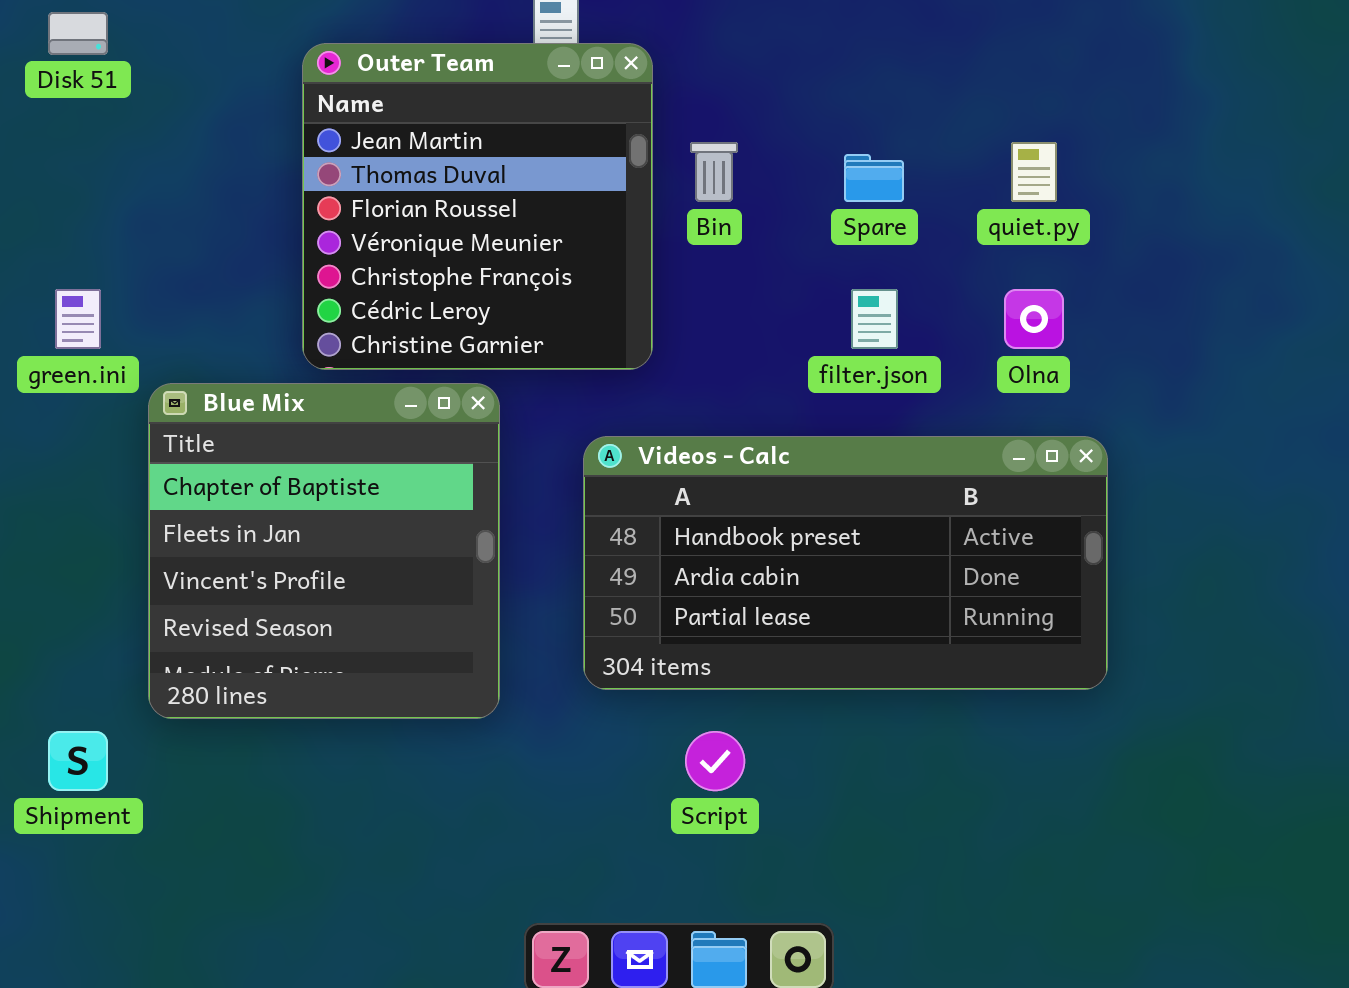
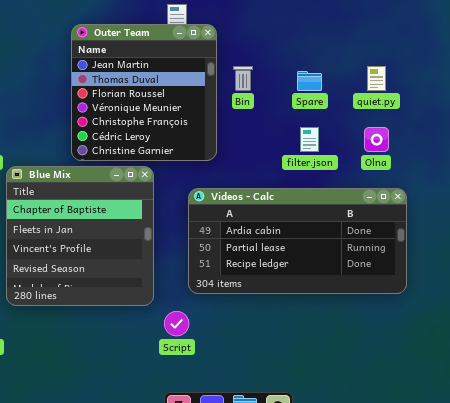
Videos - Calc: [583,436,1108,690] -> [188,188,407,294], scrolled down 1 row
Script: [685,731,745,791] -> [164,311,189,336], moved

